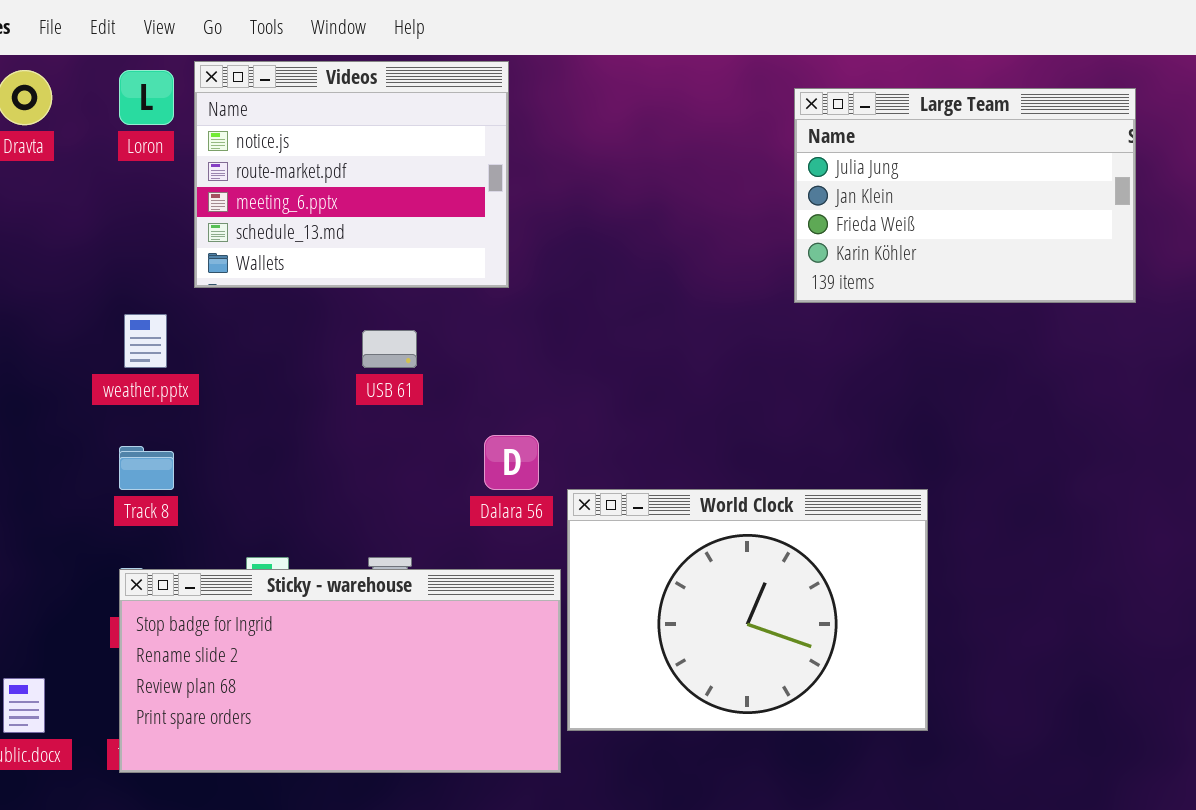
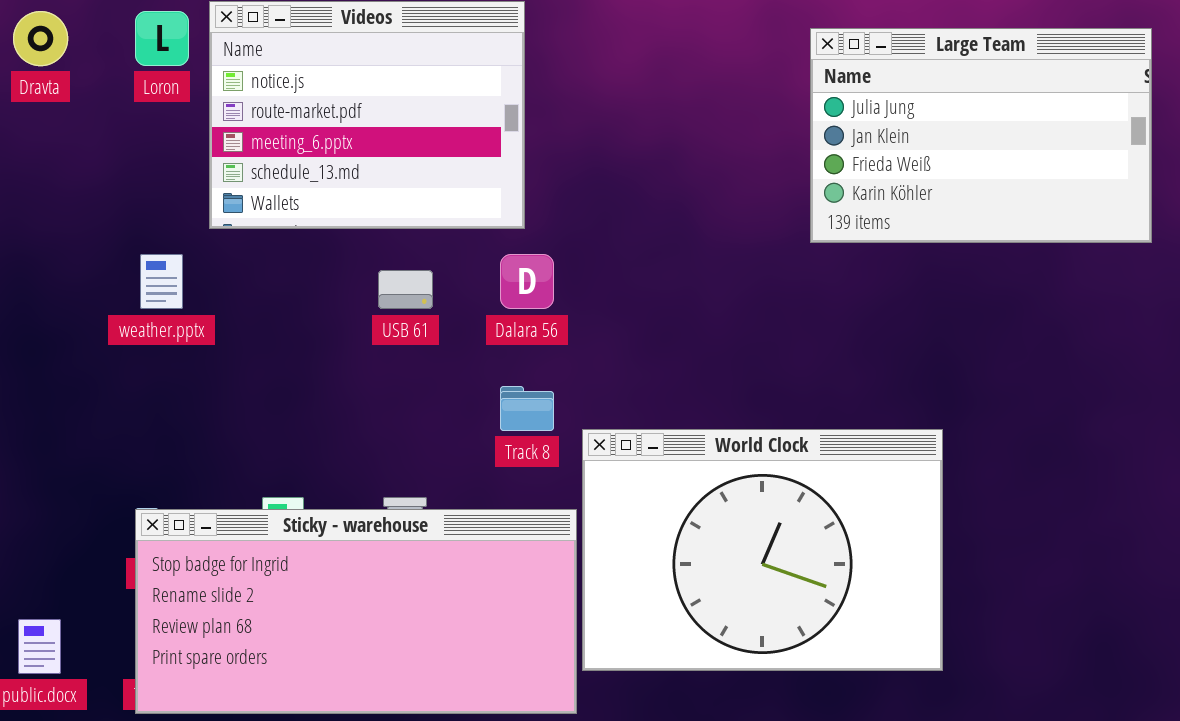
Dalara 56: [484,435,539,490] -> [500,254,554,309], moved
Track 8: [119,446,174,490] -> [500,386,554,431], moved

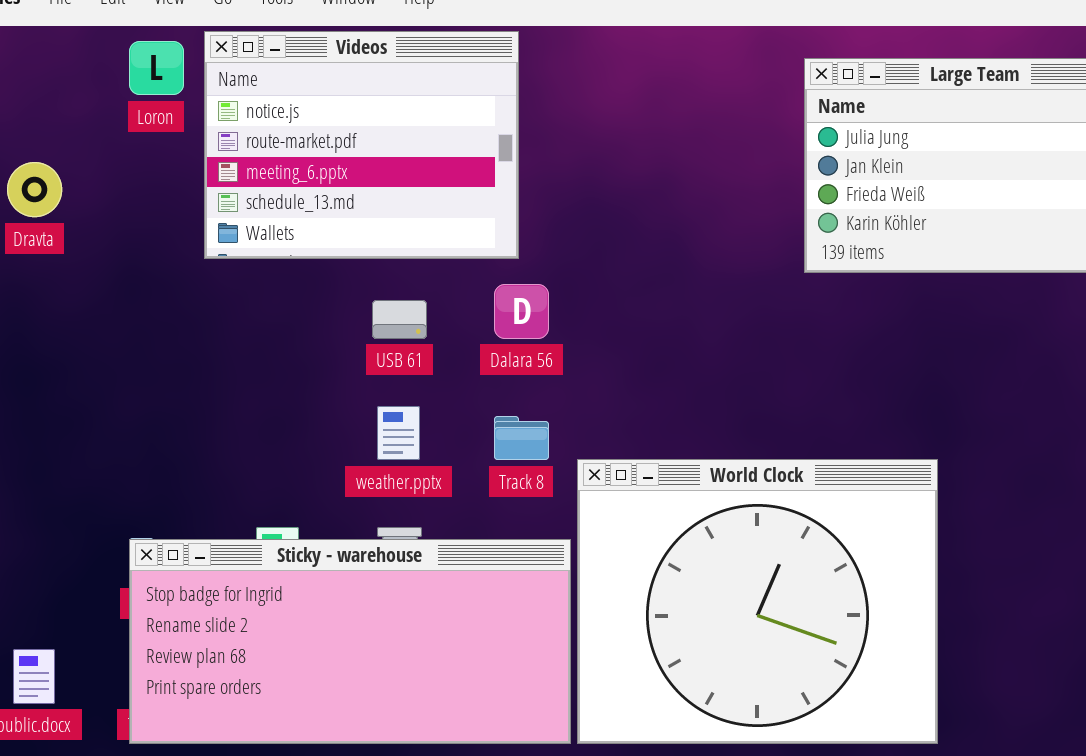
Dravta: [13,11,68,66] -> [7,162,62,217], moved
weather.pptx: [140,254,183,309] -> [377,406,420,460], moved
World Clock: [582,429,943,671] -> [577,459,938,744], resized

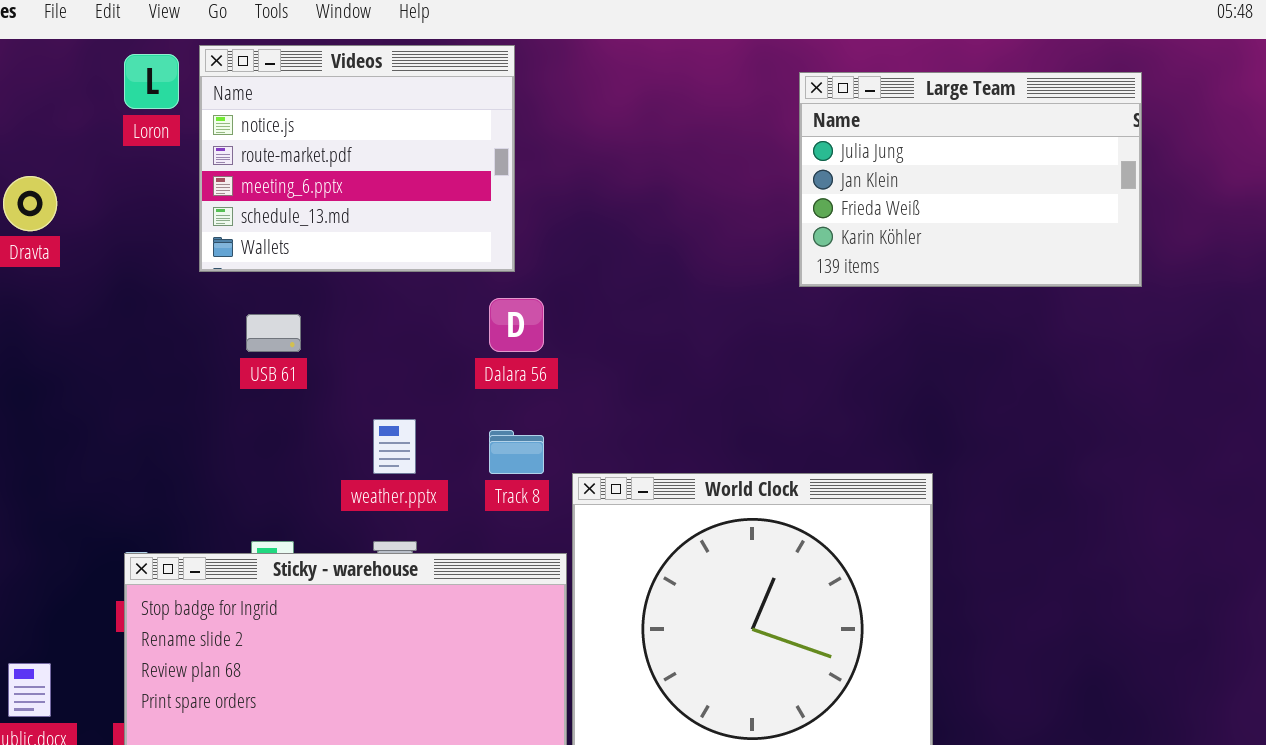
USB 61: [372,300,427,339] -> [246,314,301,352], moved

